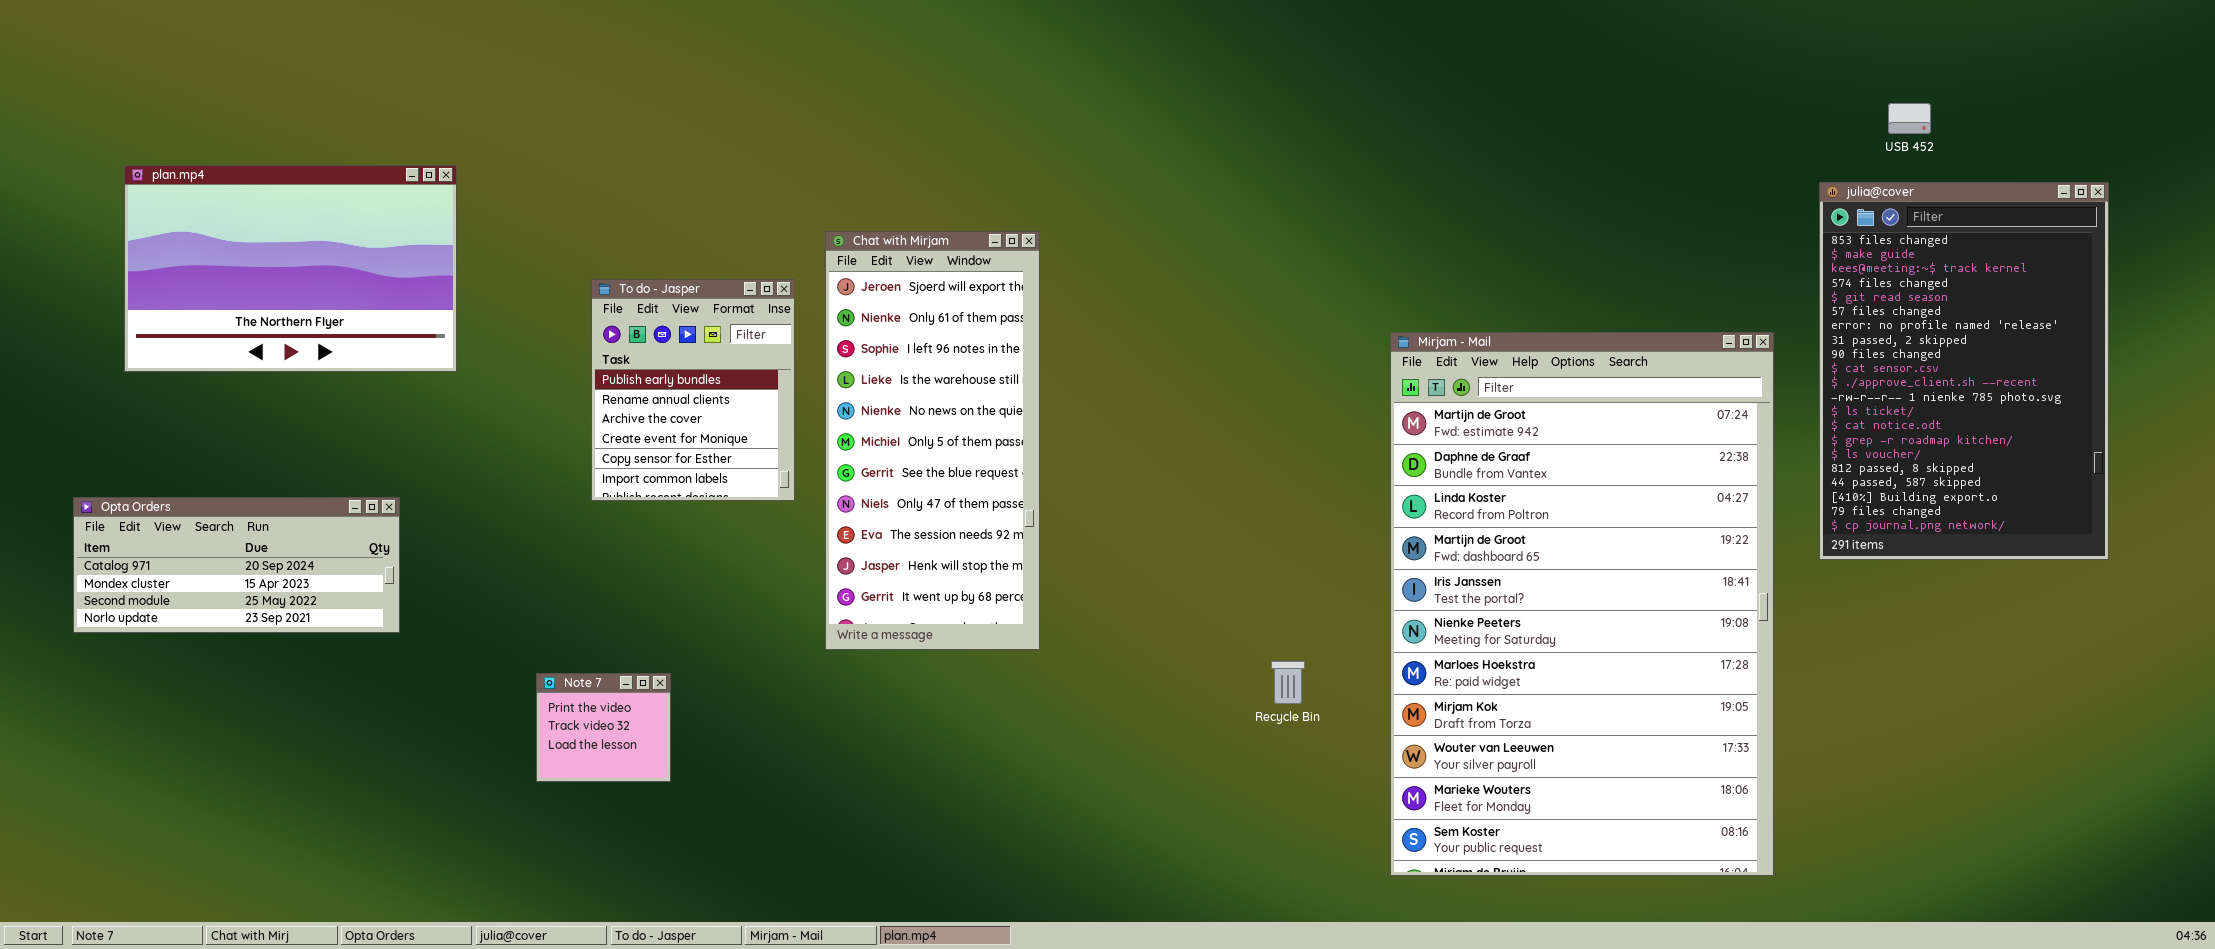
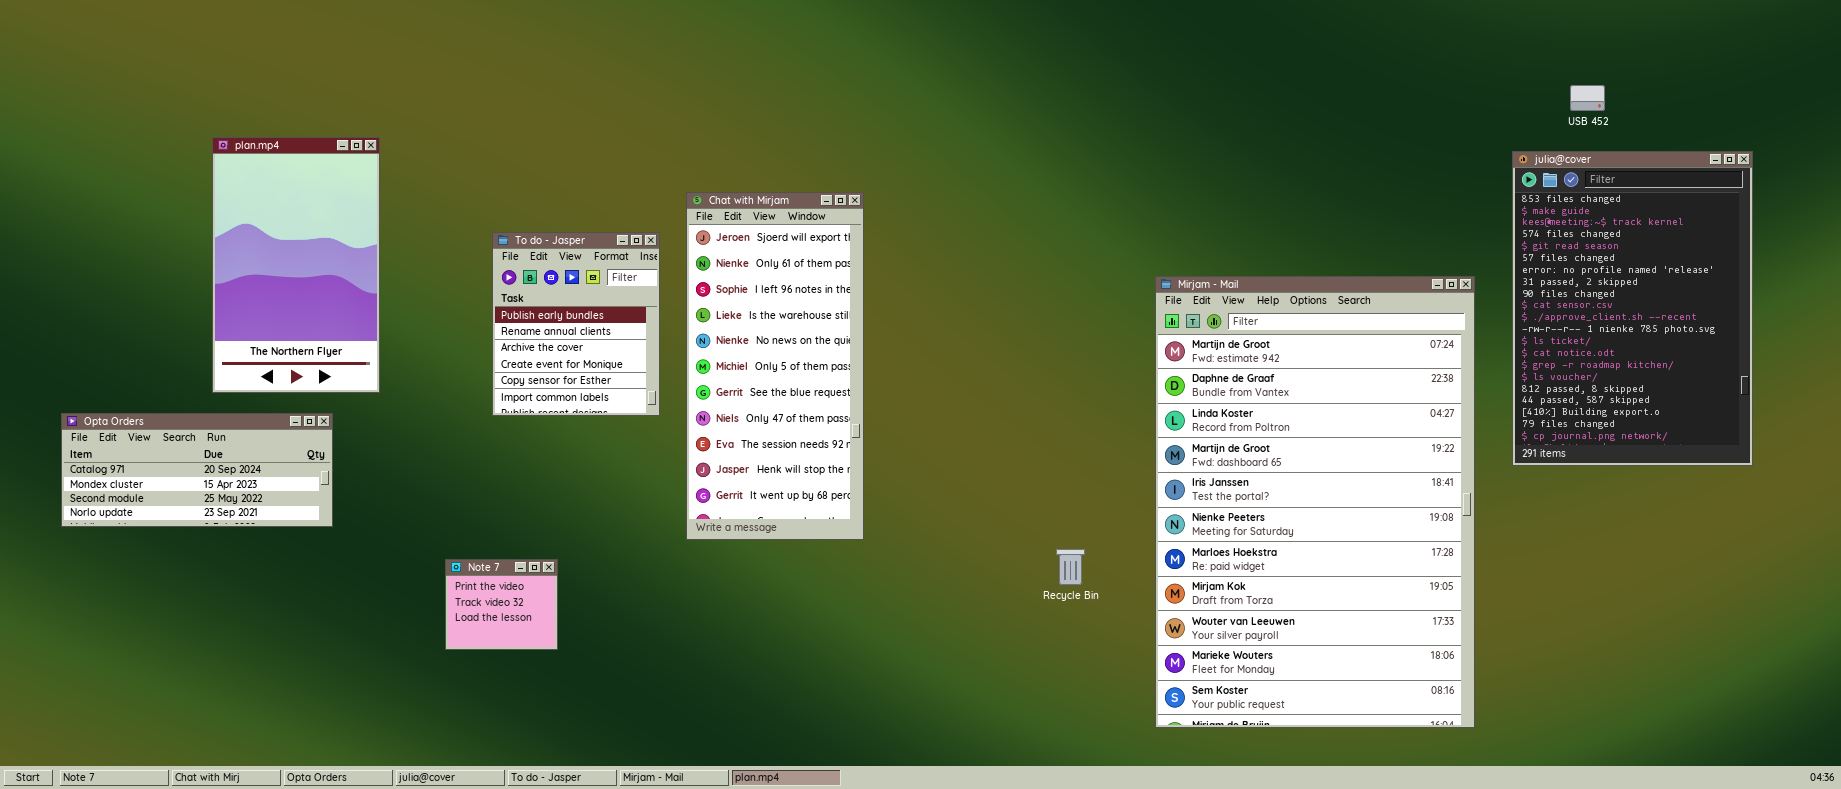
plan.mp4: [124,165,457,372] -> [212,137,380,393], resized

